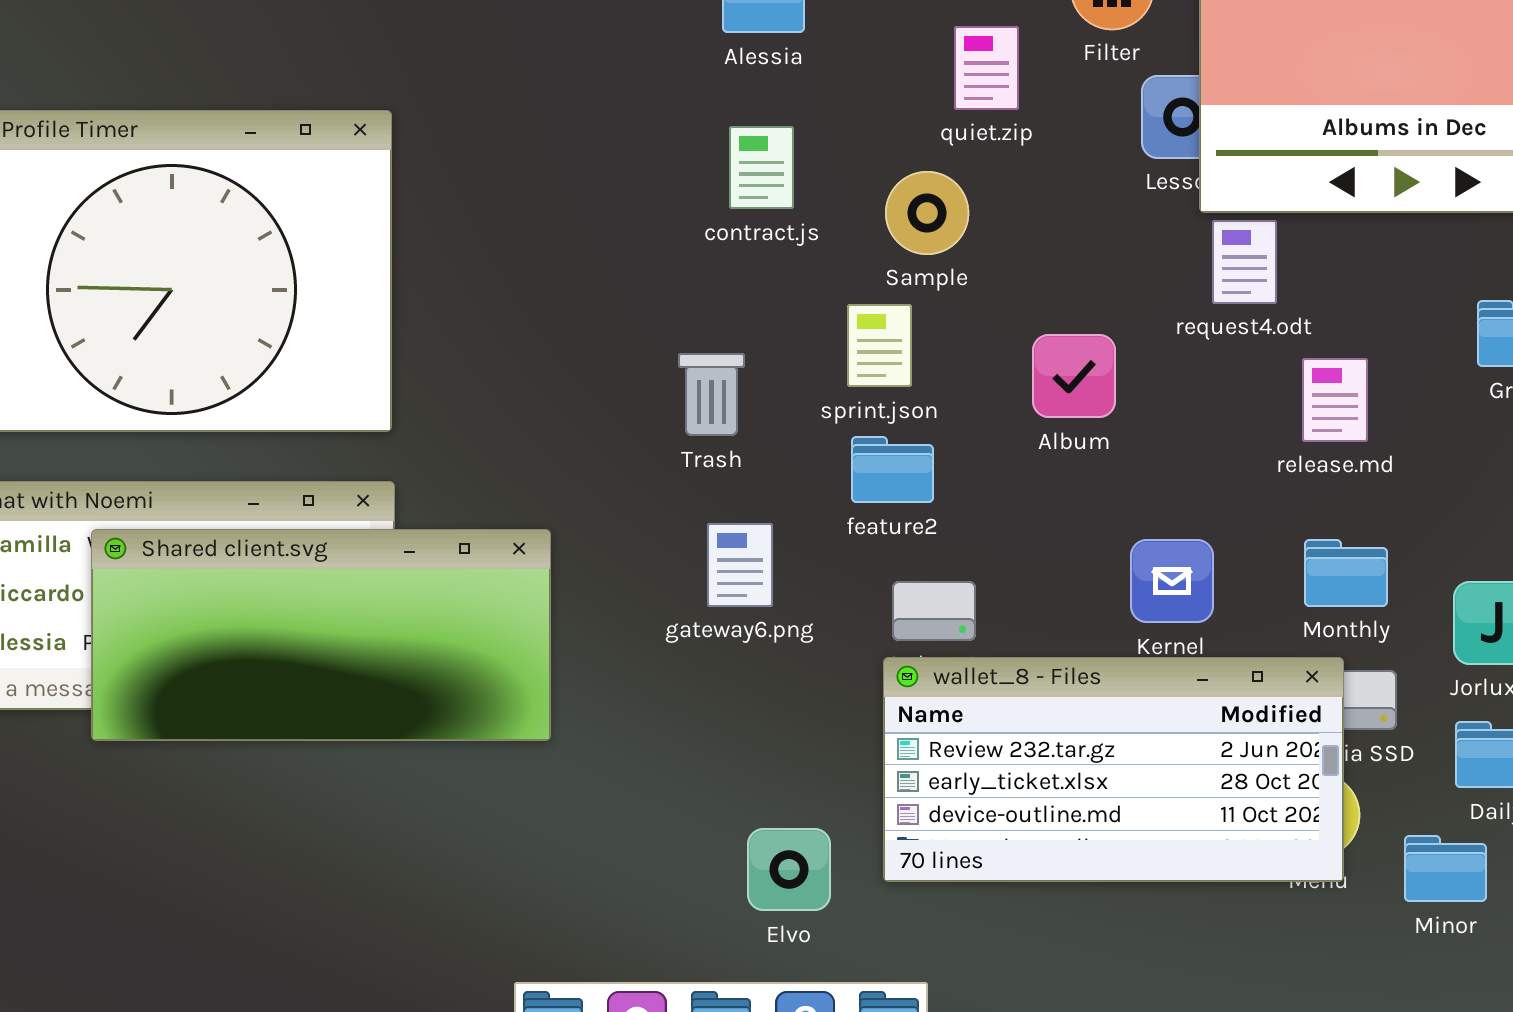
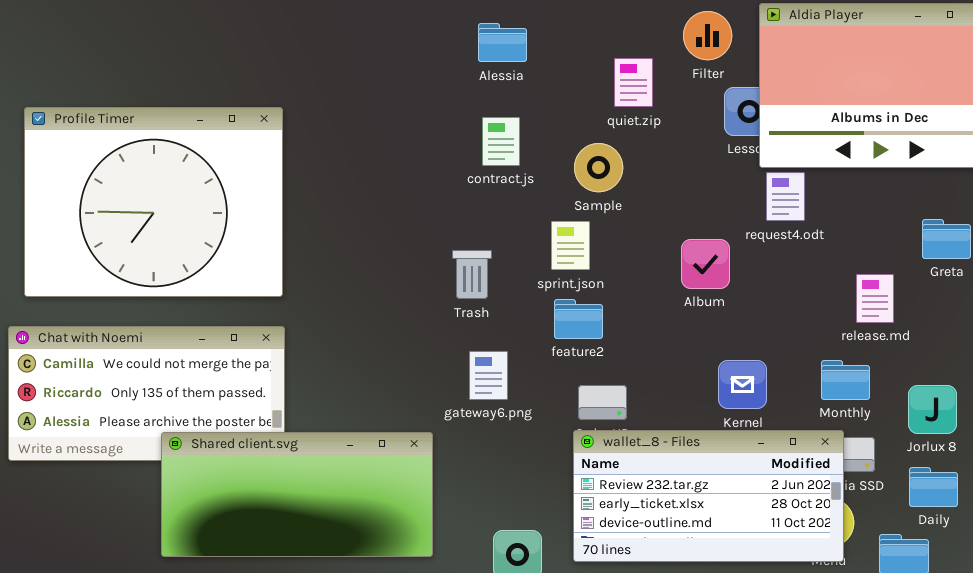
Album: [1032,334,1116,418] -> [681,239,730,289], moved
release.md: [1302,358,1368,442] -> [856,274,894,323], moved
Shared client.svg: [91,529,551,741] -> [161,432,433,557], moved

